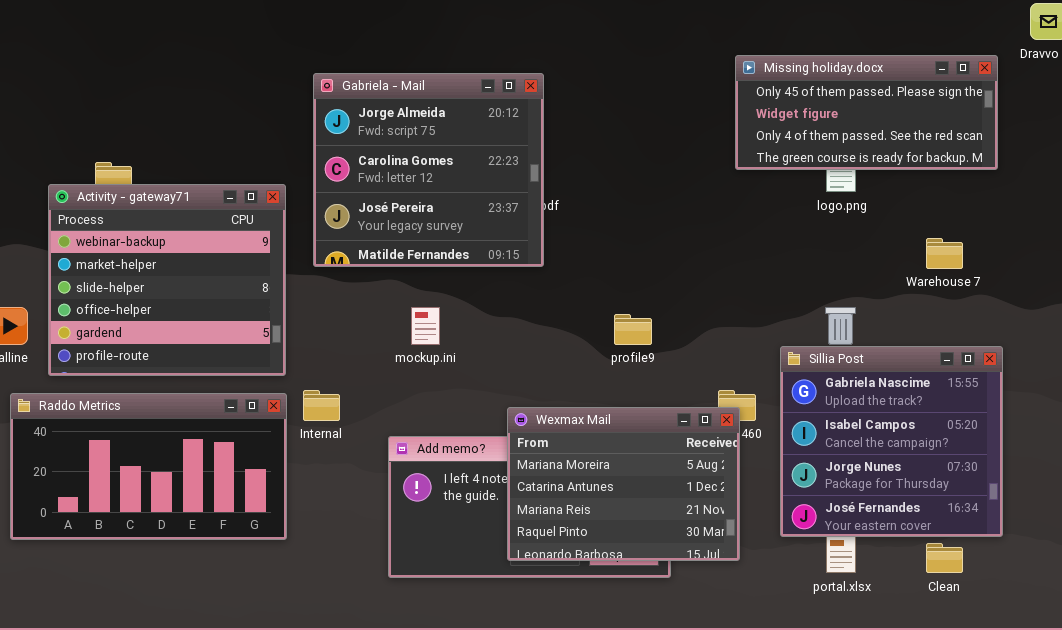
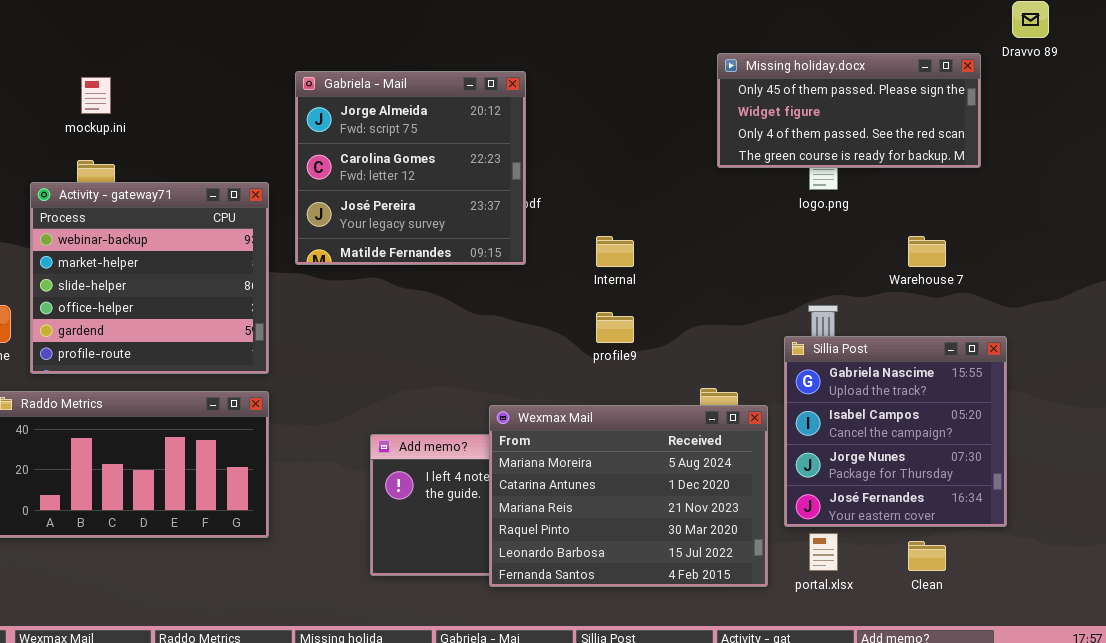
mockup.ini: [411,307,440,345] -> [81,77,111,114], moved
Sillia Post: [780,346,1003,537] -> [784,336,1007,527], moved
Internal: [303,390,340,421] -> [596,236,634,267], moved
Wexmax Mail: [507,407,740,561] -> [489,405,768,587], resized

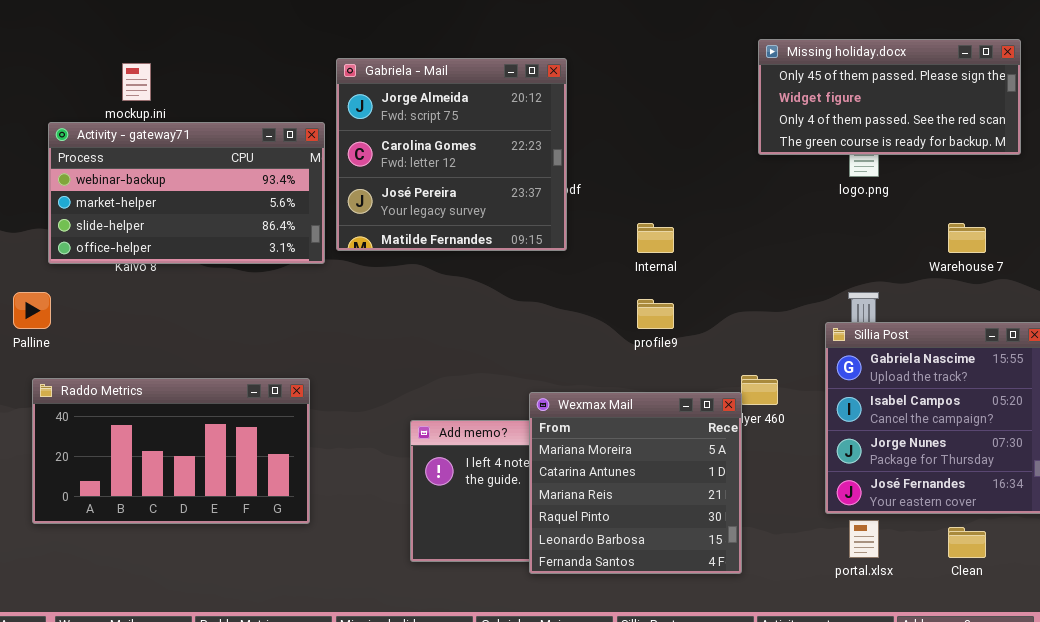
Activity - gateway71: [30,182,269,374] -> [48,122,325,264], moved, resized
Wexmax Mail: [489,405,768,587] -> [529,392,742,574], resized

